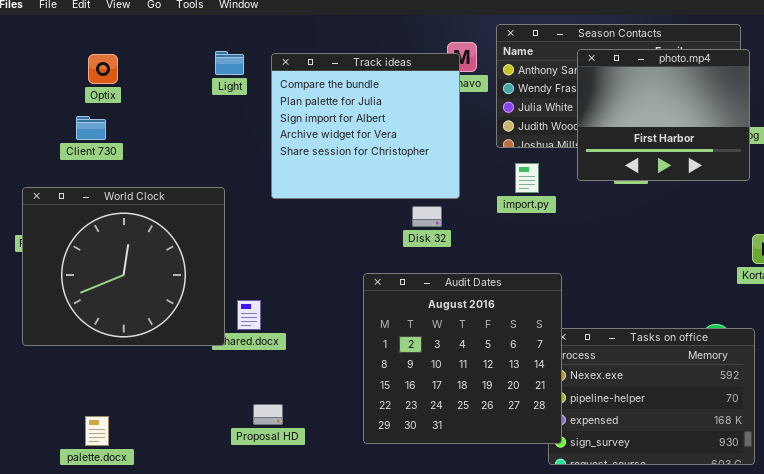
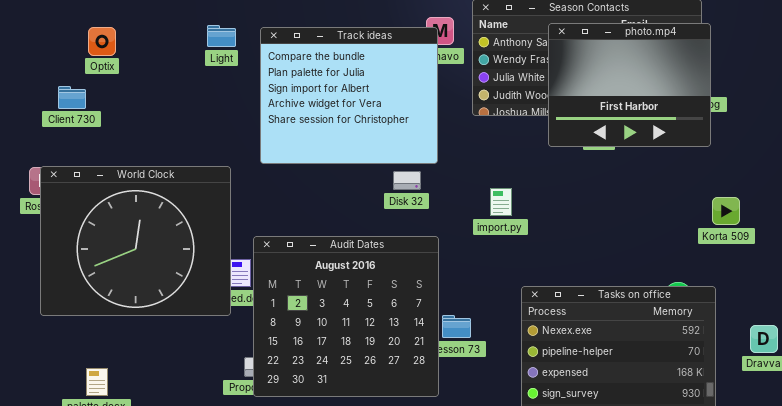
Client 730: [76,116,106,140] -> [58,86,86,109], moved
import.py: [515,163,539,193] -> [490,188,512,216], moved
World Clock: [22,187,225,346] -> [40,166,231,316], moved
Audit Dates: [363,273,562,444] -> [253,236,439,397], moved

